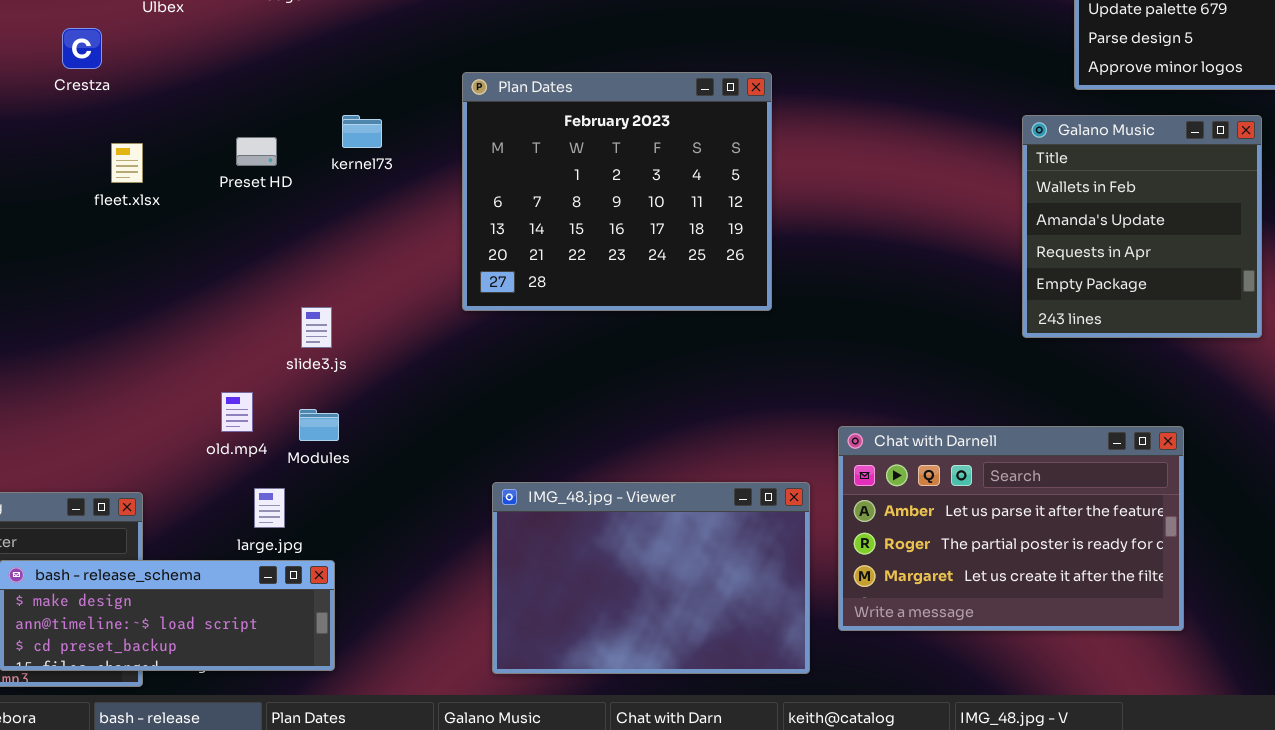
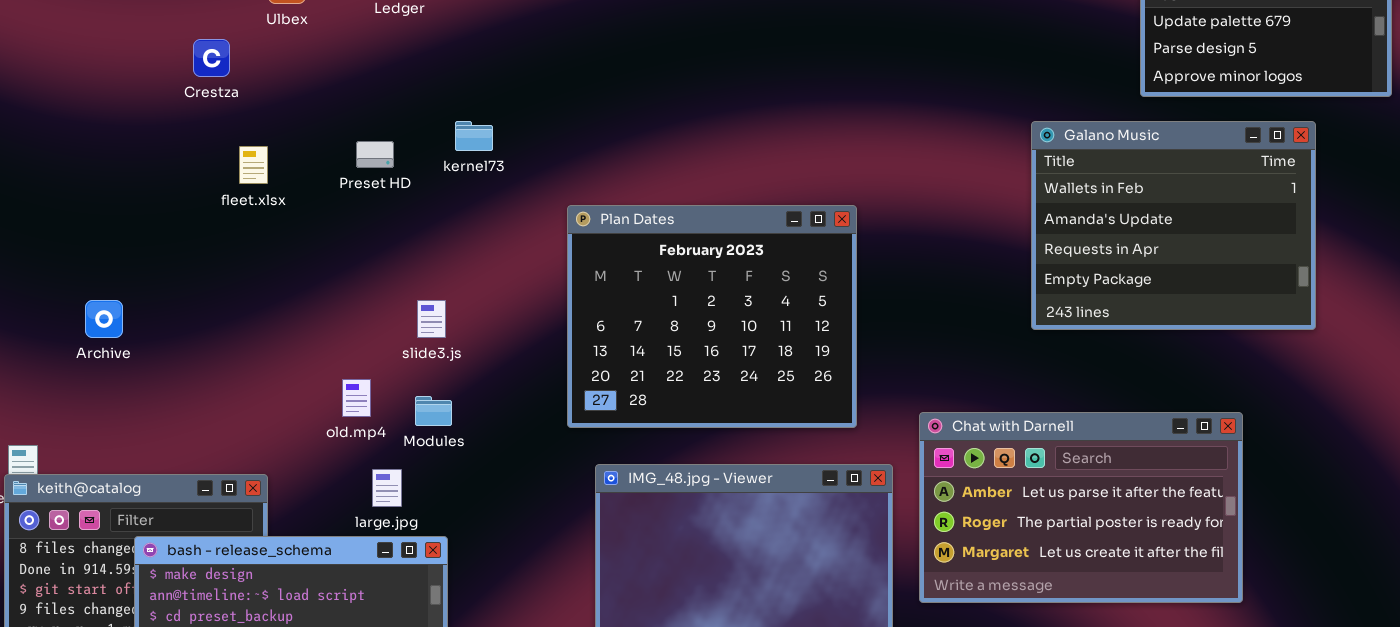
Plan Dates: [462,72,772,311] -> [567,205,857,428], moved
Galano Music: [1022,115,1262,338] -> [1031,121,1316,330], resized

